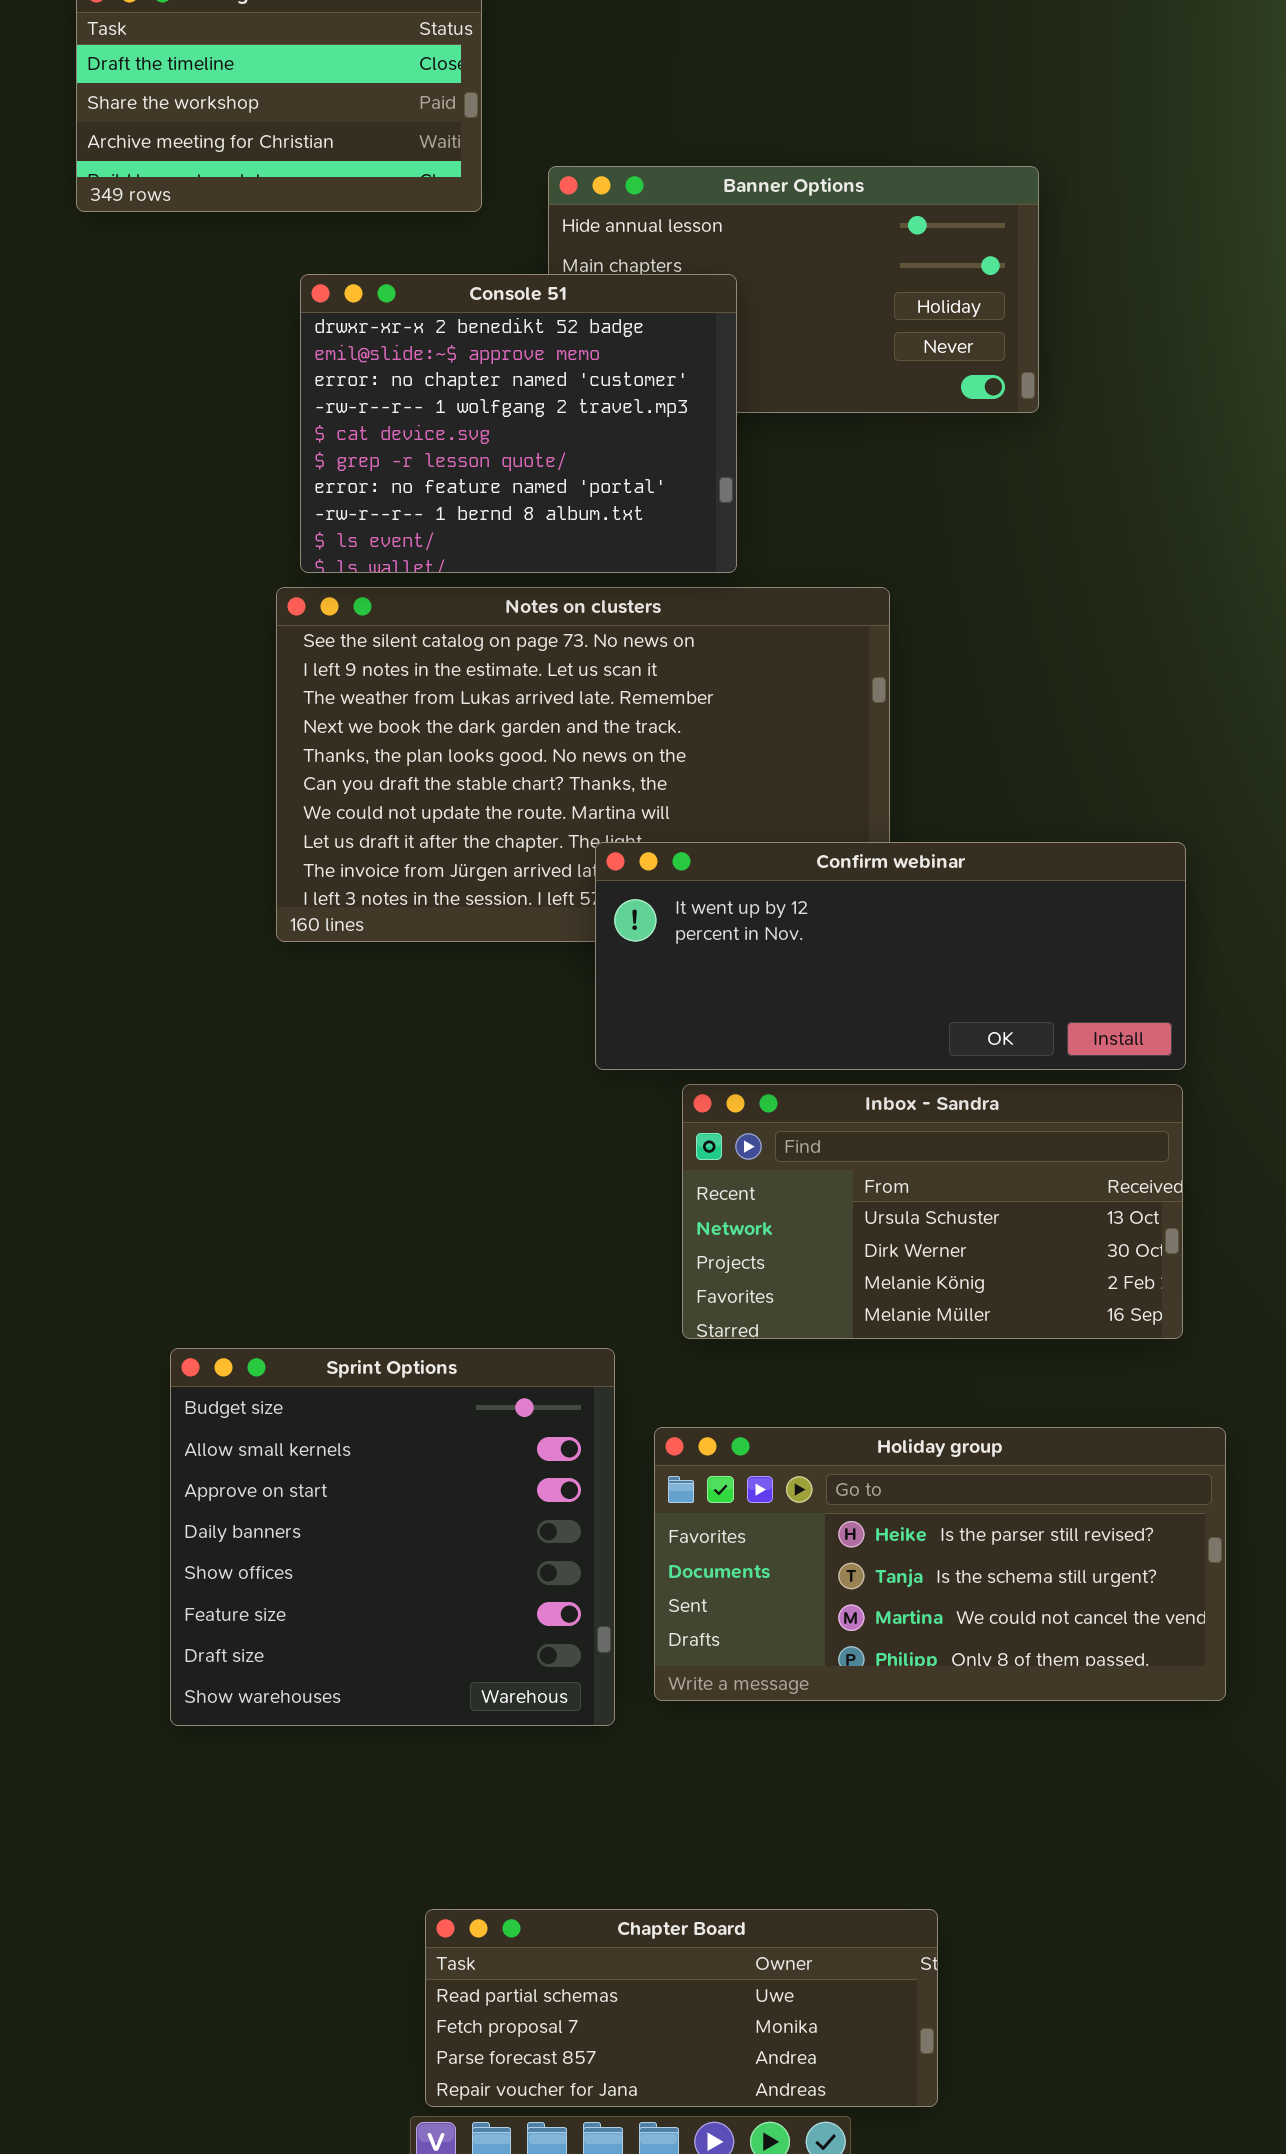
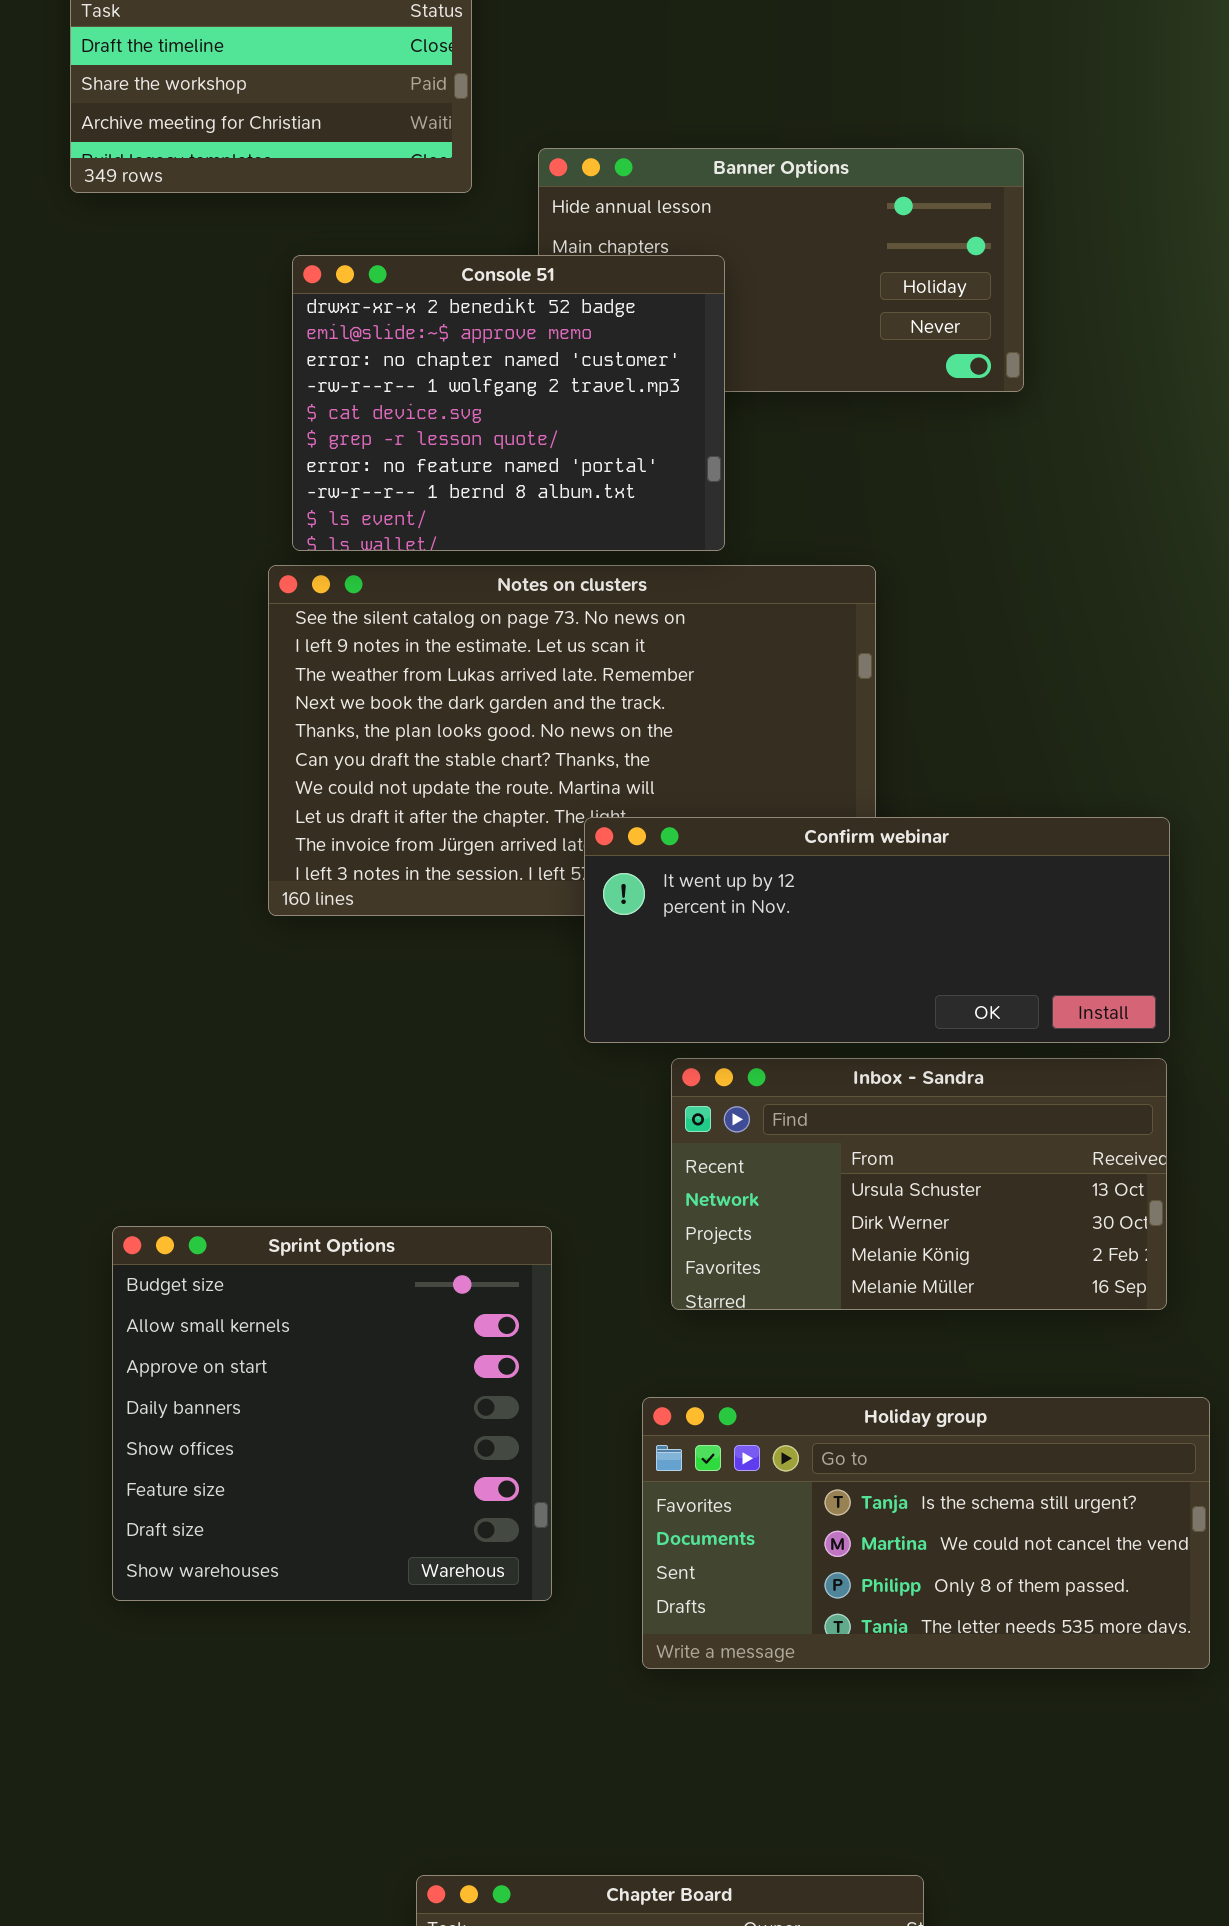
Sprint Options: [170,1348,615,1726] -> [112,1226,552,1601], moved
Holiday group: [654,1427,1226,1701] -> [642,1397,1210,1669], scrolled down 1 row

